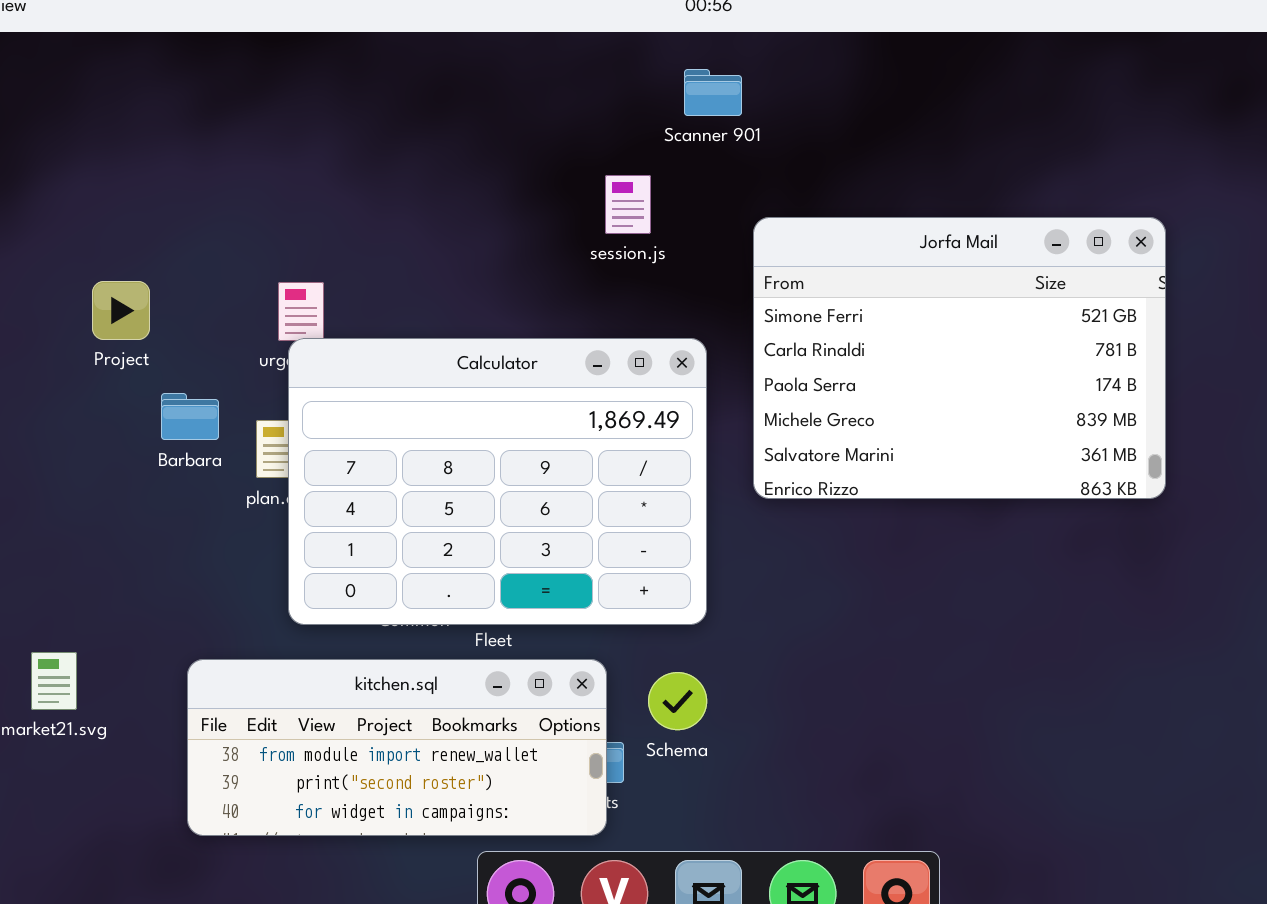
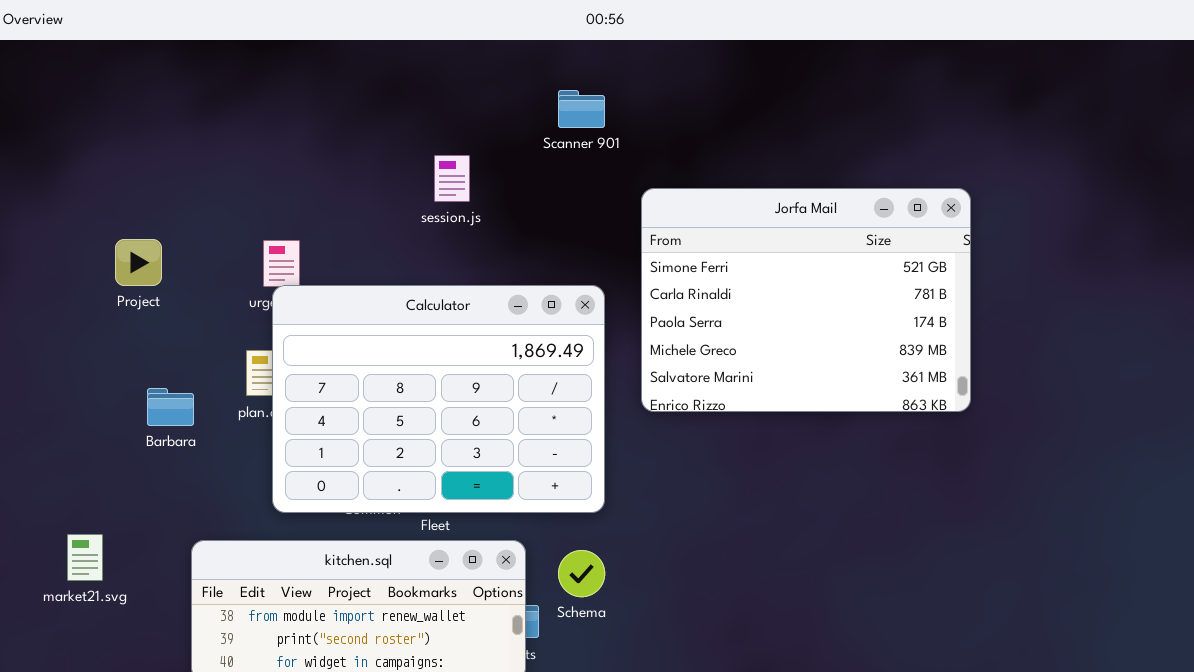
Scanner 901: [684,69,742,116] -> [558,90,605,128], moved
session.js: [605,175,651,234] -> [434,155,470,202], moved
Barbara: [161,393,219,440] -> [147,388,194,426], moved

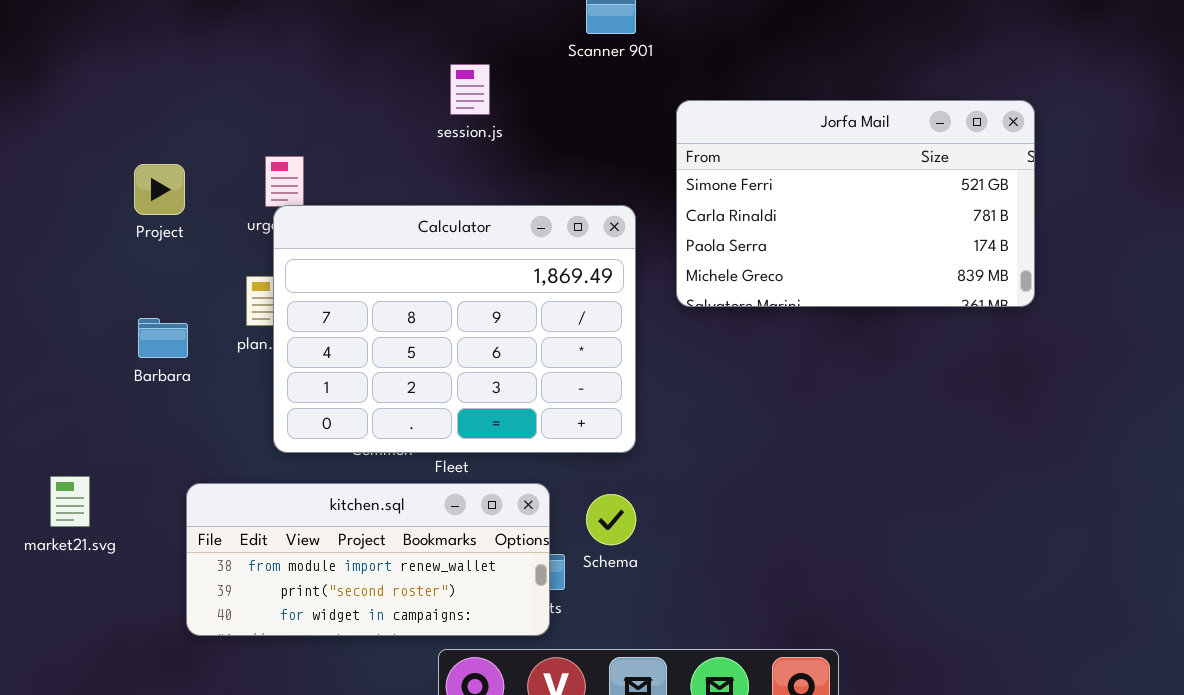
Jorfa Mail: [641,188,971,412] -> [676,100,1035,307], resized
Project: [115,239,162,286] -> [134,164,185,215], moved

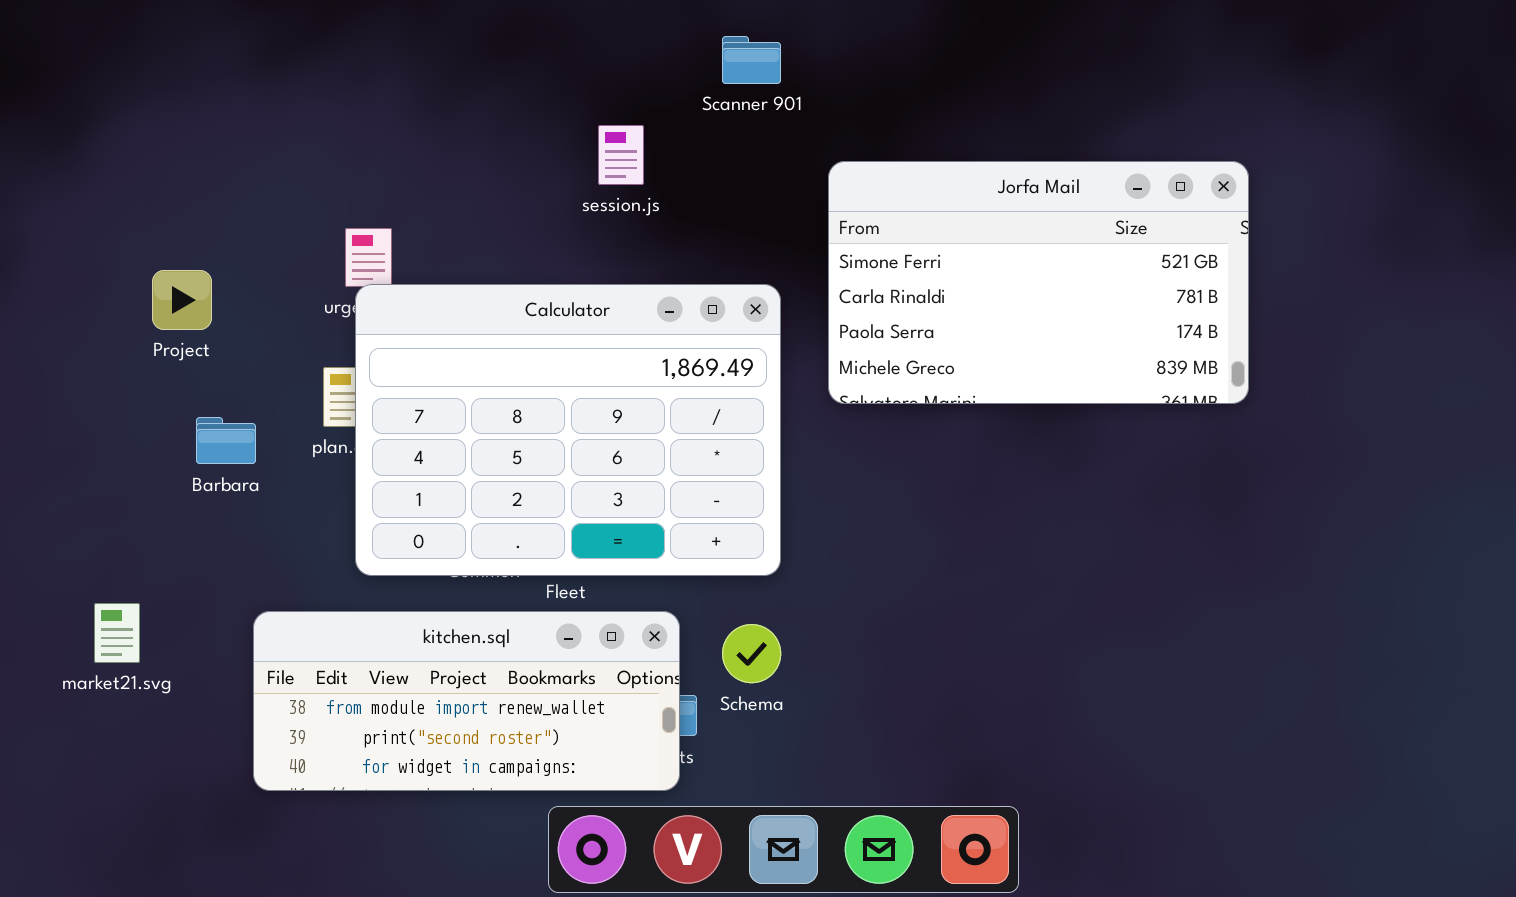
session.js: [450,64,490,115] -> [598,125,644,185], moved
Project: [134,164,185,215] -> [152,270,212,330], moved

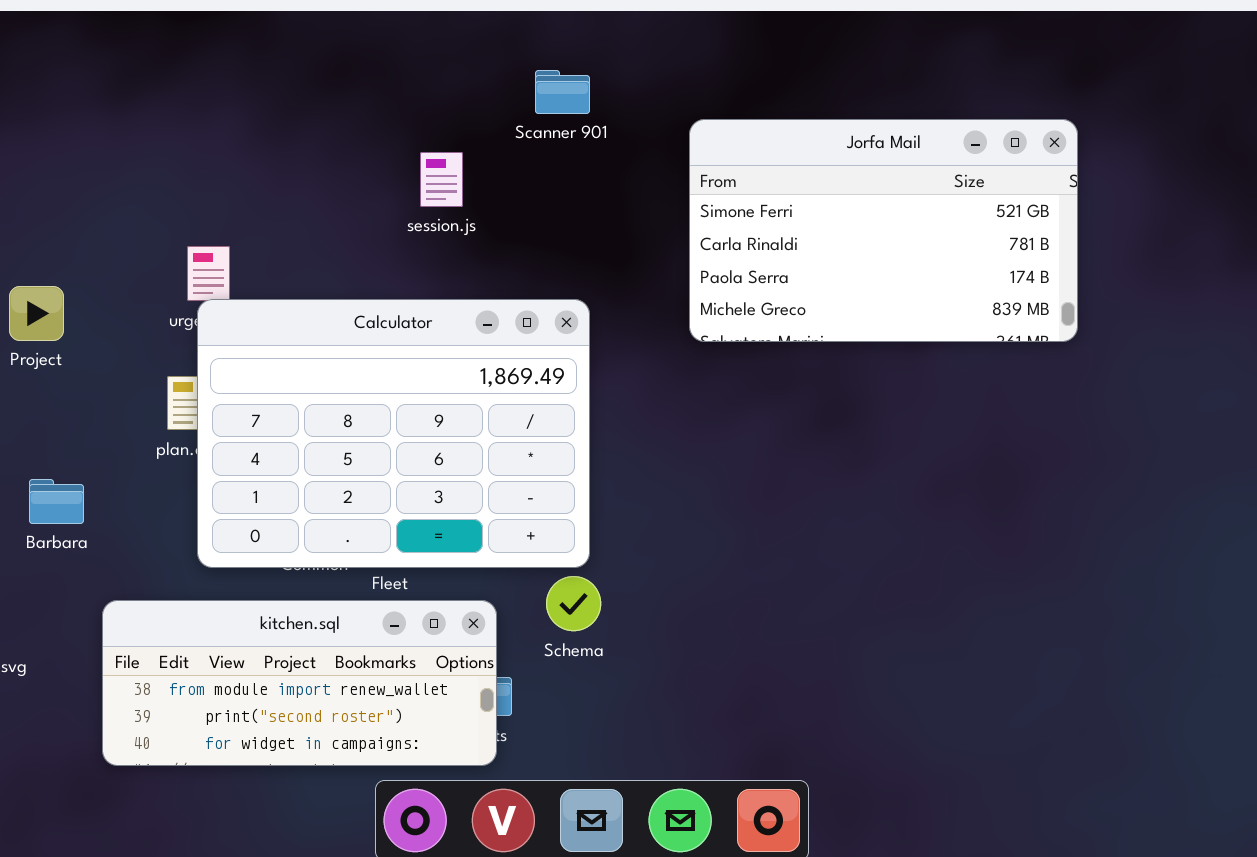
Jorfa Mail: [828,161,1249,404] -> [689,119,1078,342], moved
Barbara: [196,417,256,464] -> [29,479,84,524], moved
Schema: [722,624,781,683] -> [546,576,601,631], moved

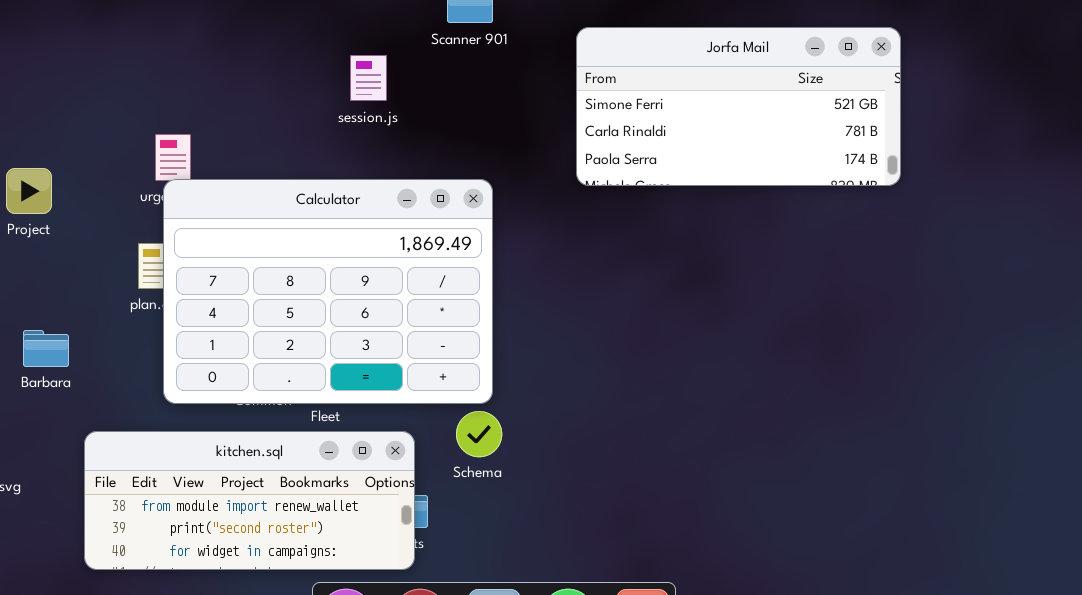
Jorfa Mail: [689,119,1078,342] -> [576,27,901,186], resized

